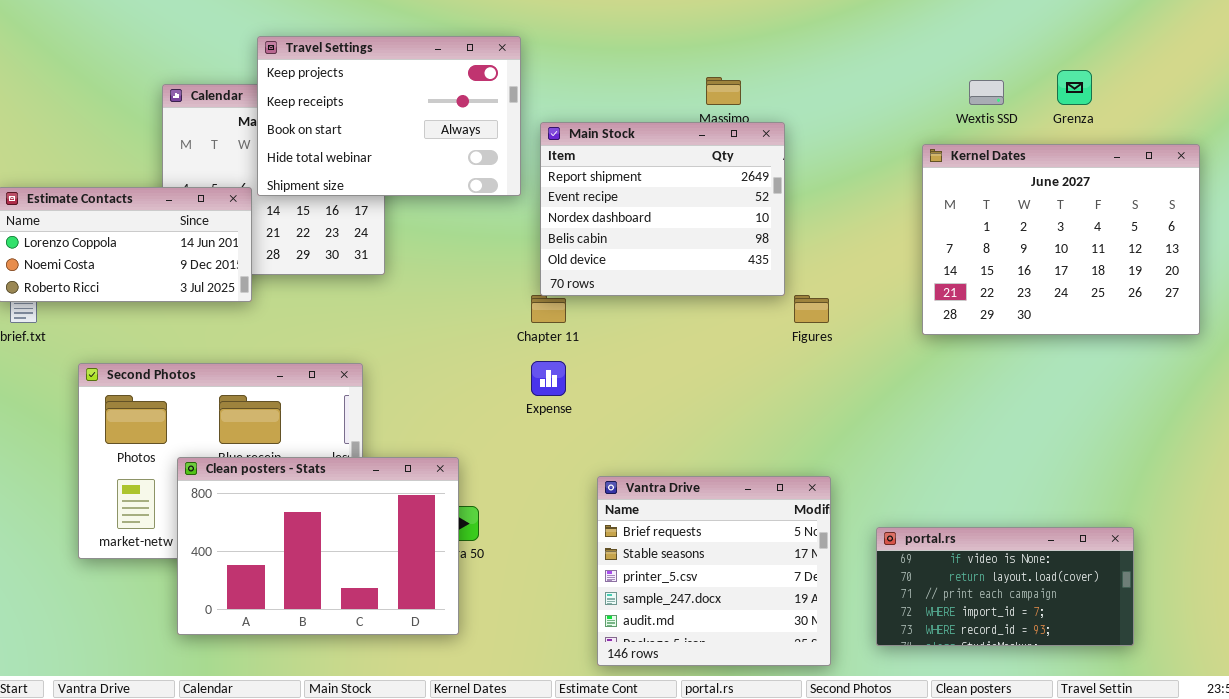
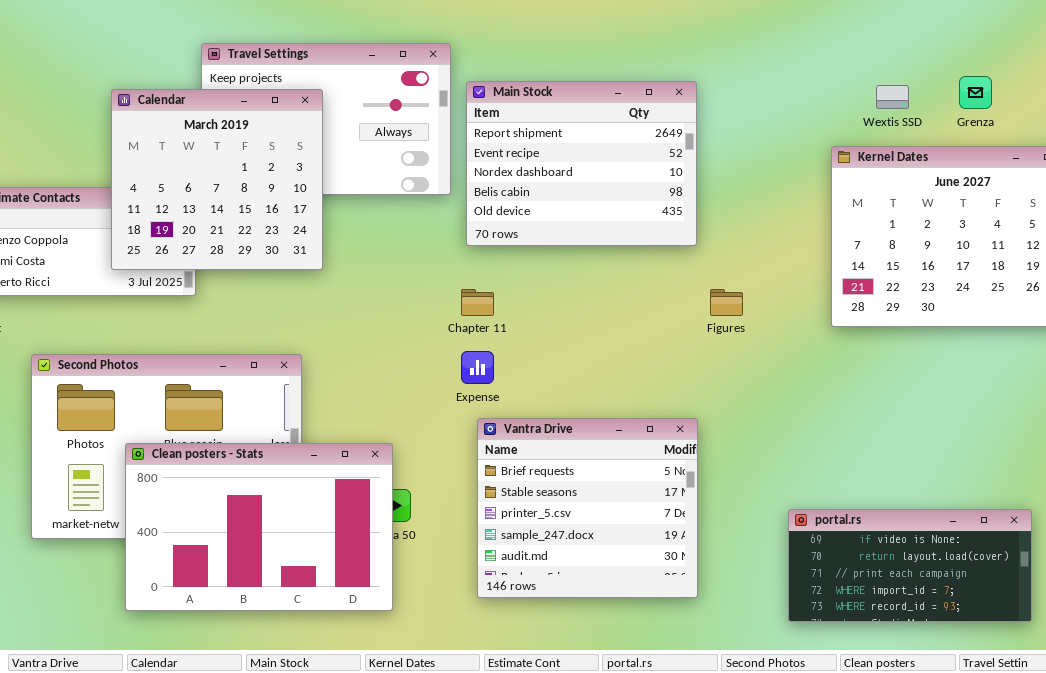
Calendar: [162,84,385,275] -> [111,89,323,270], raised
Main Stock: [540,122,785,296] -> [466,81,697,246], moved
Vantra Drive: [597,476,831,666] -> [477,418,698,598], moved

